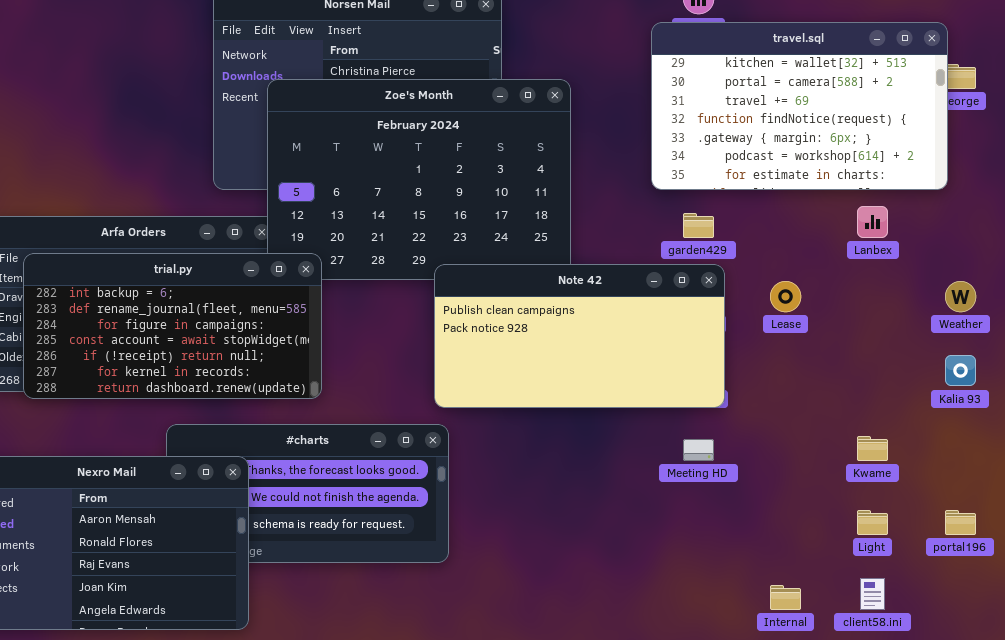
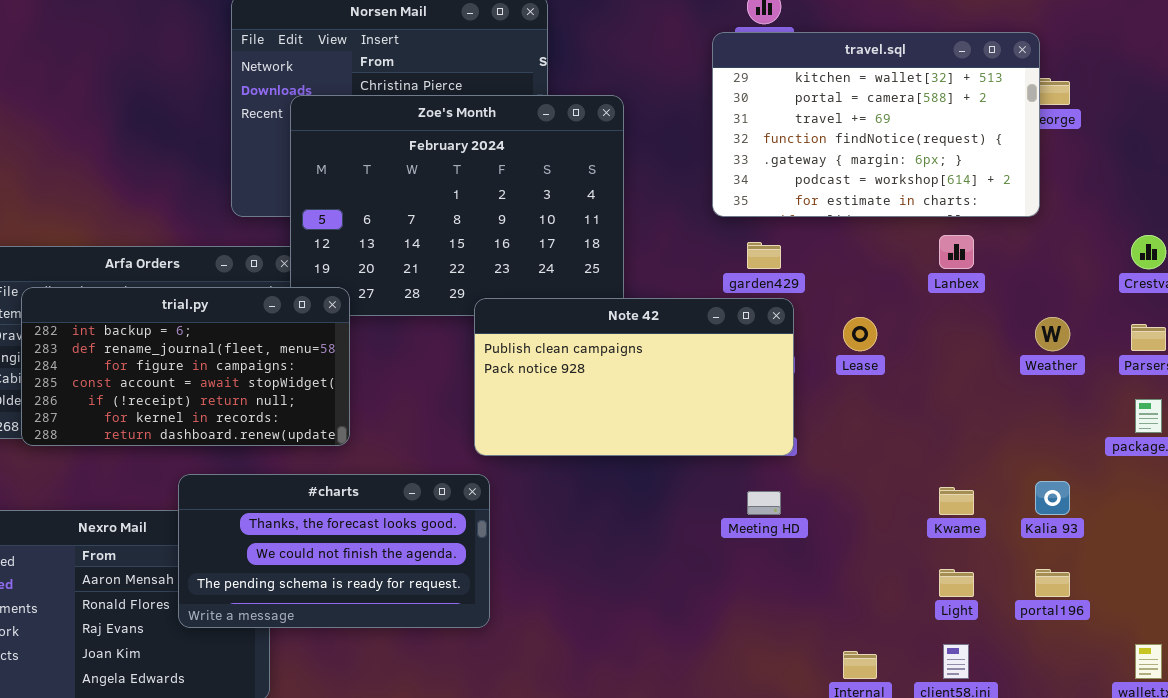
Kalia 93: [945,355,976,386] -> [1035,481,1070,515], moved
#charts: [166,424,449,563] -> [178,474,490,628], raised

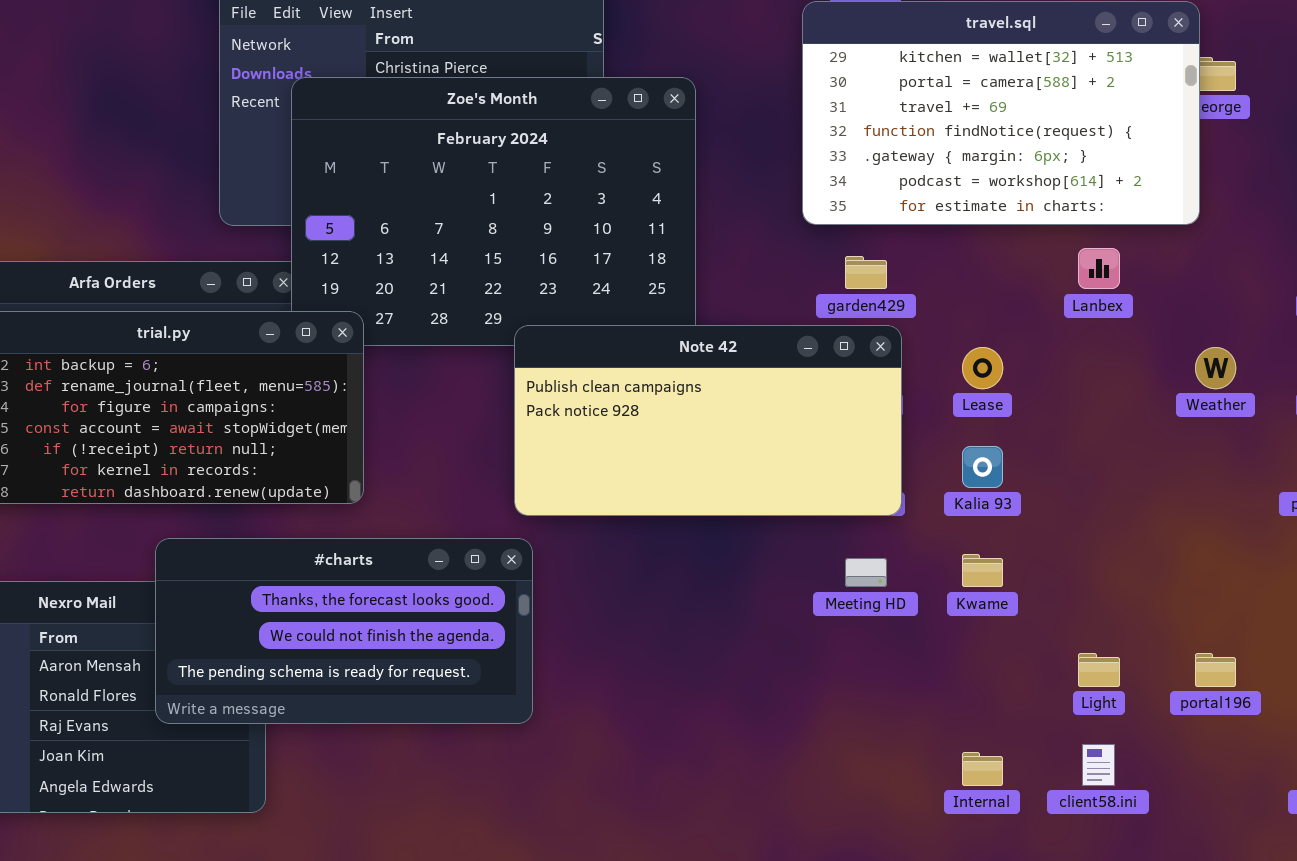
Kalia 93: [1035,481,1070,515] -> [962,446,1003,488], moved
Kwame: [939,487,974,515] -> [962,554,1003,587], moved

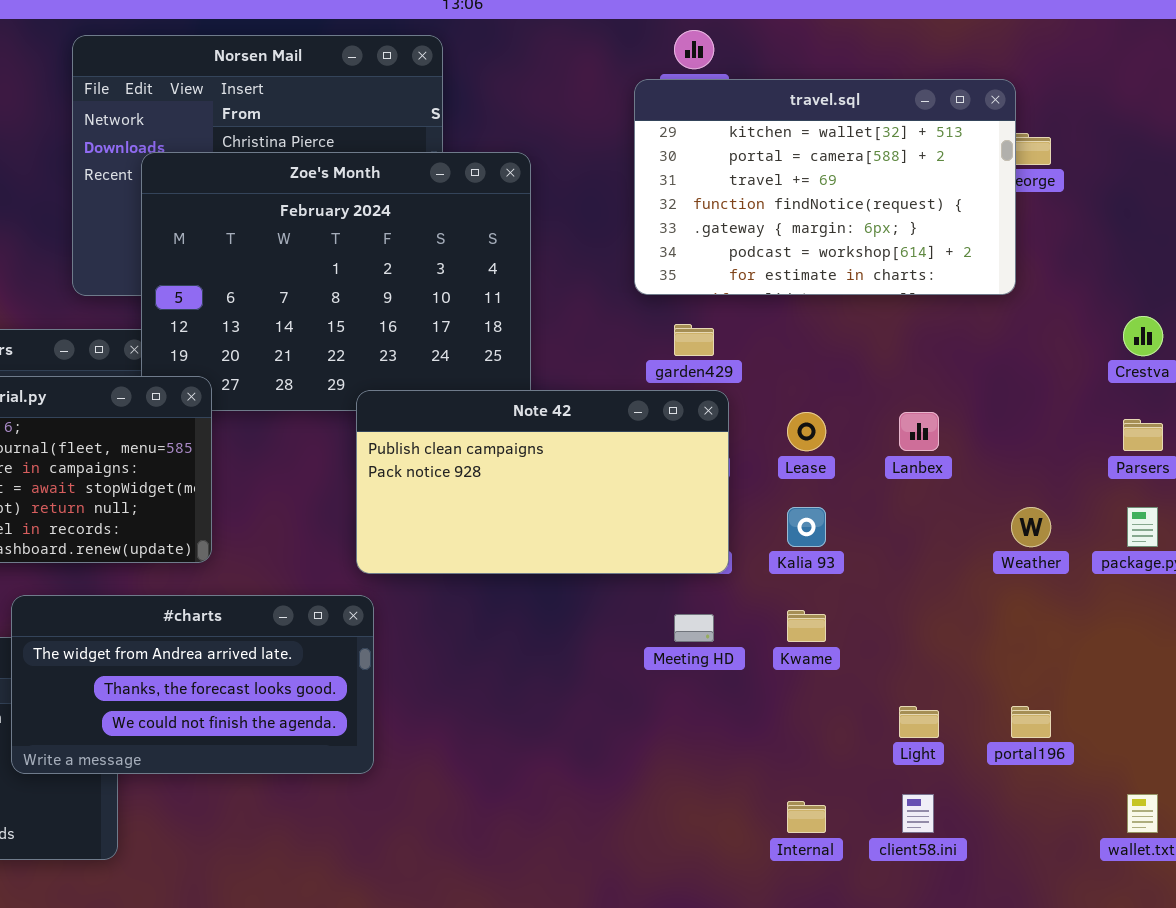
Lanbex: [1078,248,1120,289] -> [899,412,939,451], moved
Weather: [1195,347,1236,389] -> [1011,507,1051,547], moved
#charts: [155,538,533,724] -> [11,595,374,774], scrolled up 1 row

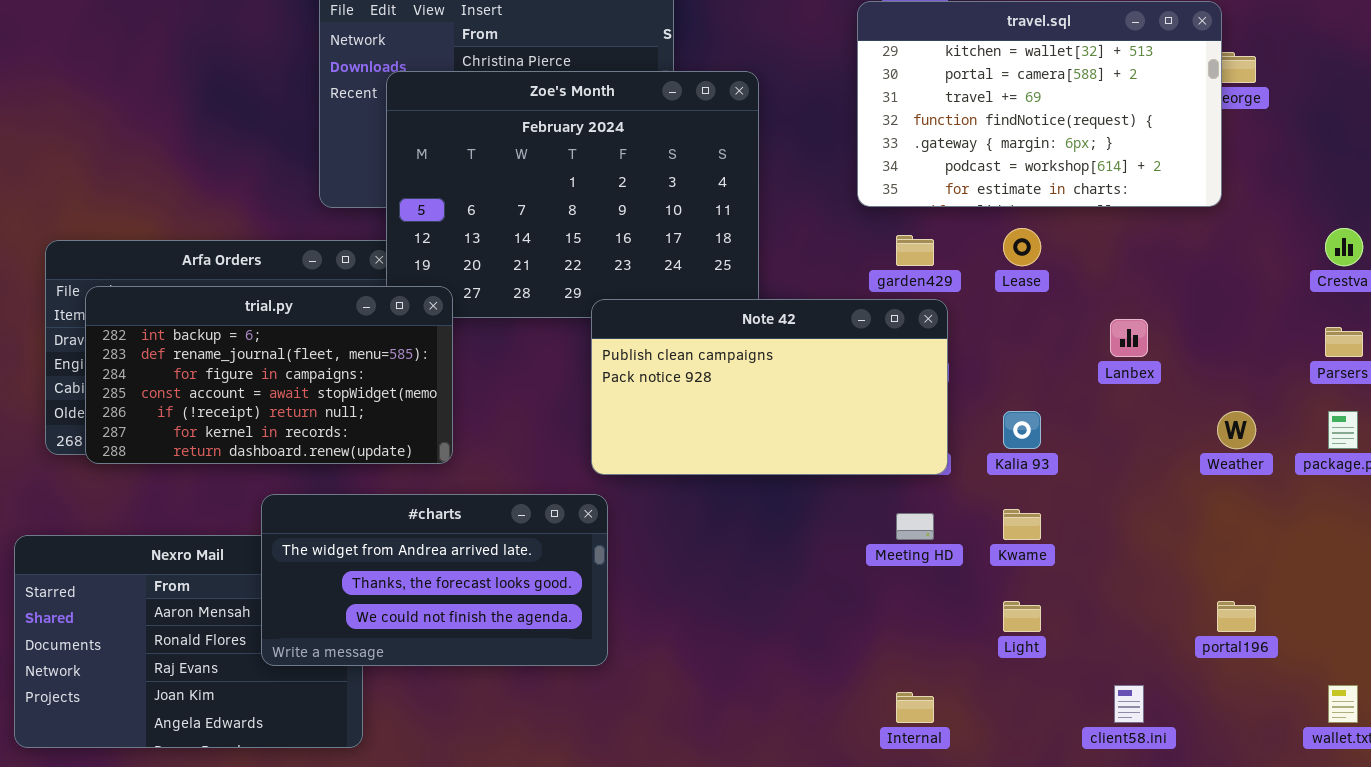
Lease: [787,412,826,451] -> [1003,228,1041,266], moved
Light: [899,706,939,738] -> [1003,601,1041,632], moved
Internal: [787,801,826,833] -> [896,692,934,723], moved

